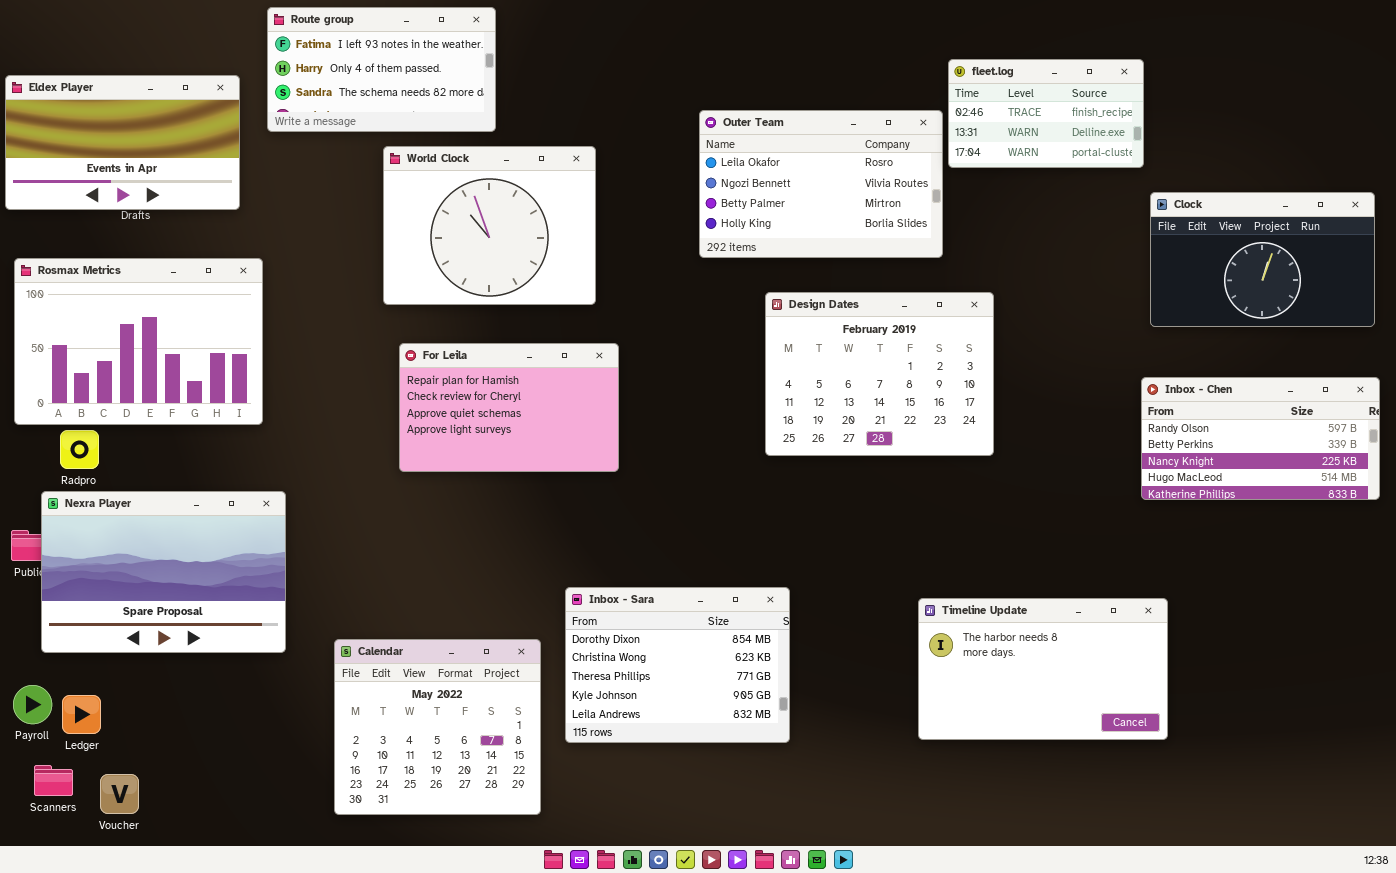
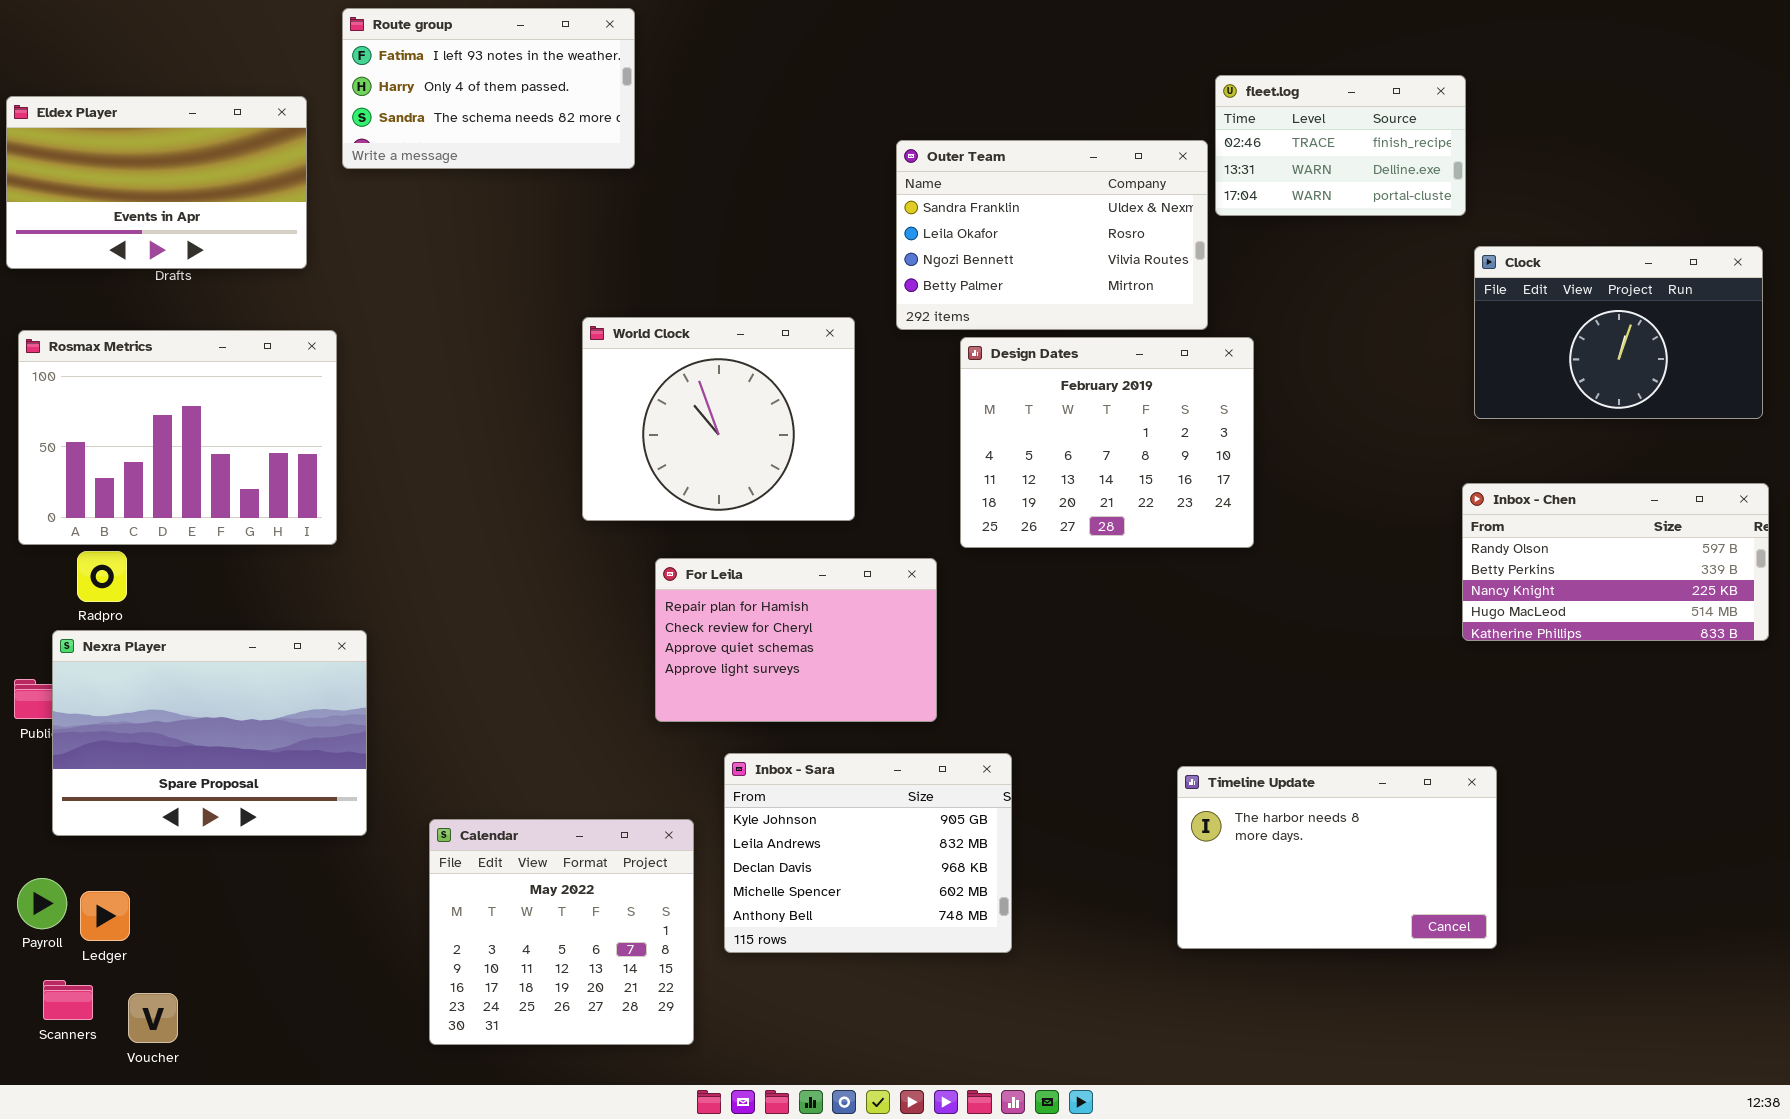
Outer Team: [699,110,943,258] -> [896,140,1208,330], scrolled up 1 row
World Clock: [383,146,596,305] -> [582,317,855,521], moved
Design Dates: [765,292,994,456] -> [960,337,1254,548], moved
For Leila: [399,343,619,472] -> [655,558,937,722], moved
Inbox - Sara: [565,587,790,743] -> [724,753,1012,953], scrolled down 3 rows

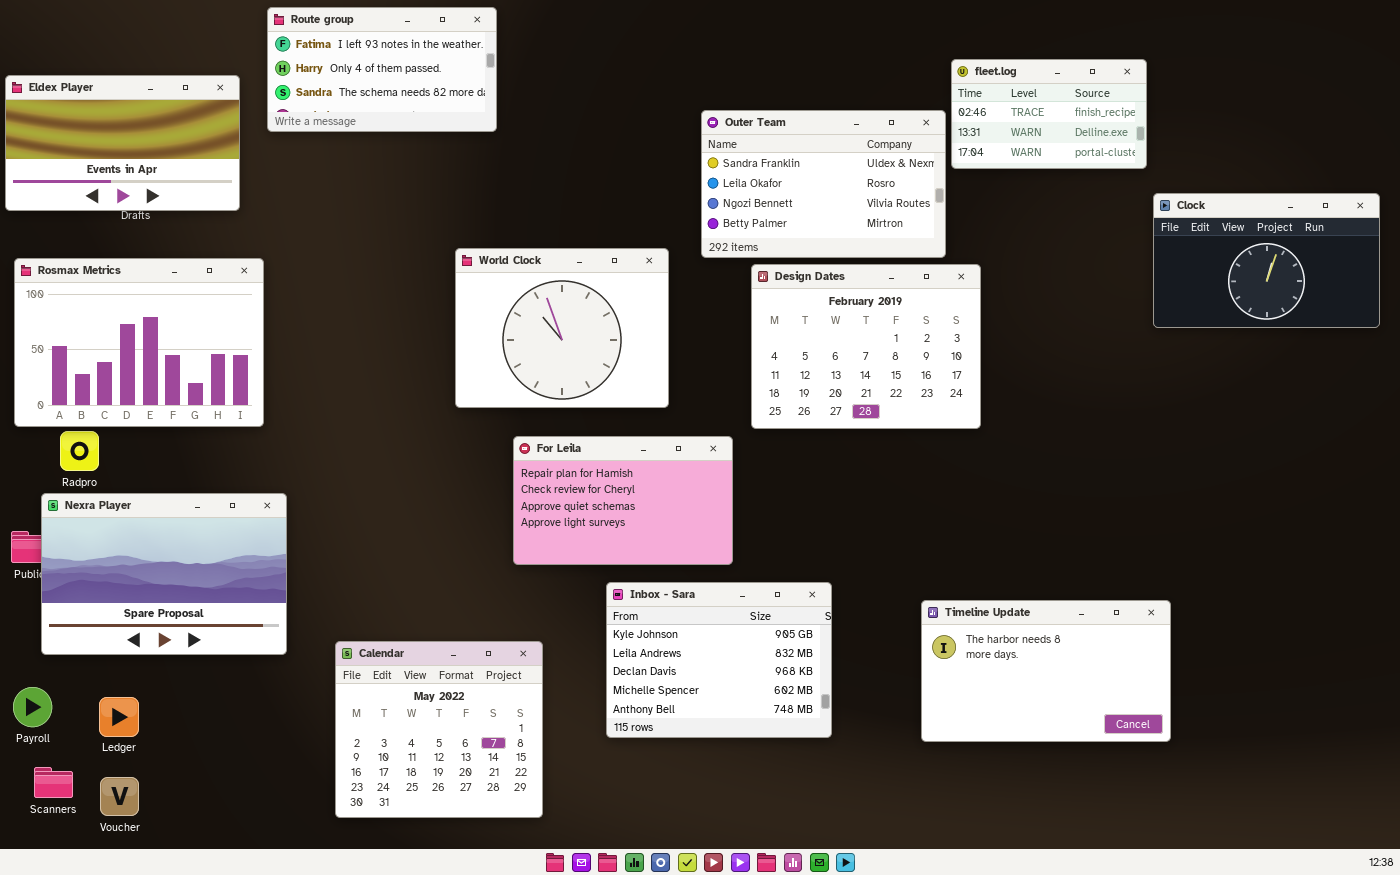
Inbox - Chen: [1462,483,1769,641] -> none, closed
Inbox - Sara: [724,753,1012,953] -> [606,582,832,738], moved
Ledger: [80,891,130,941] -> [99,697,139,737], moved

